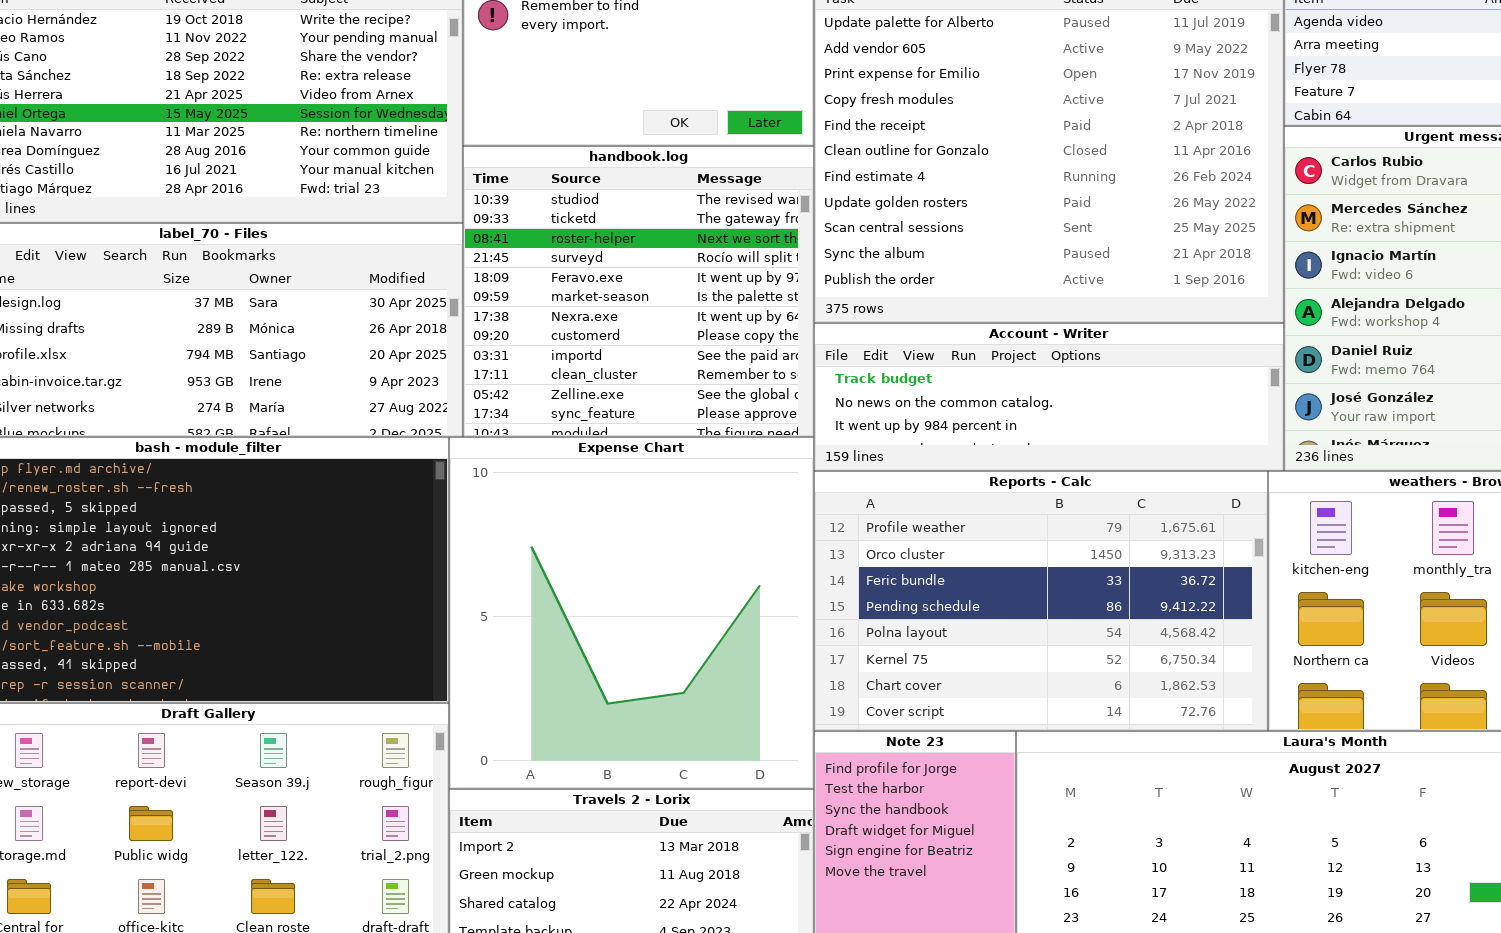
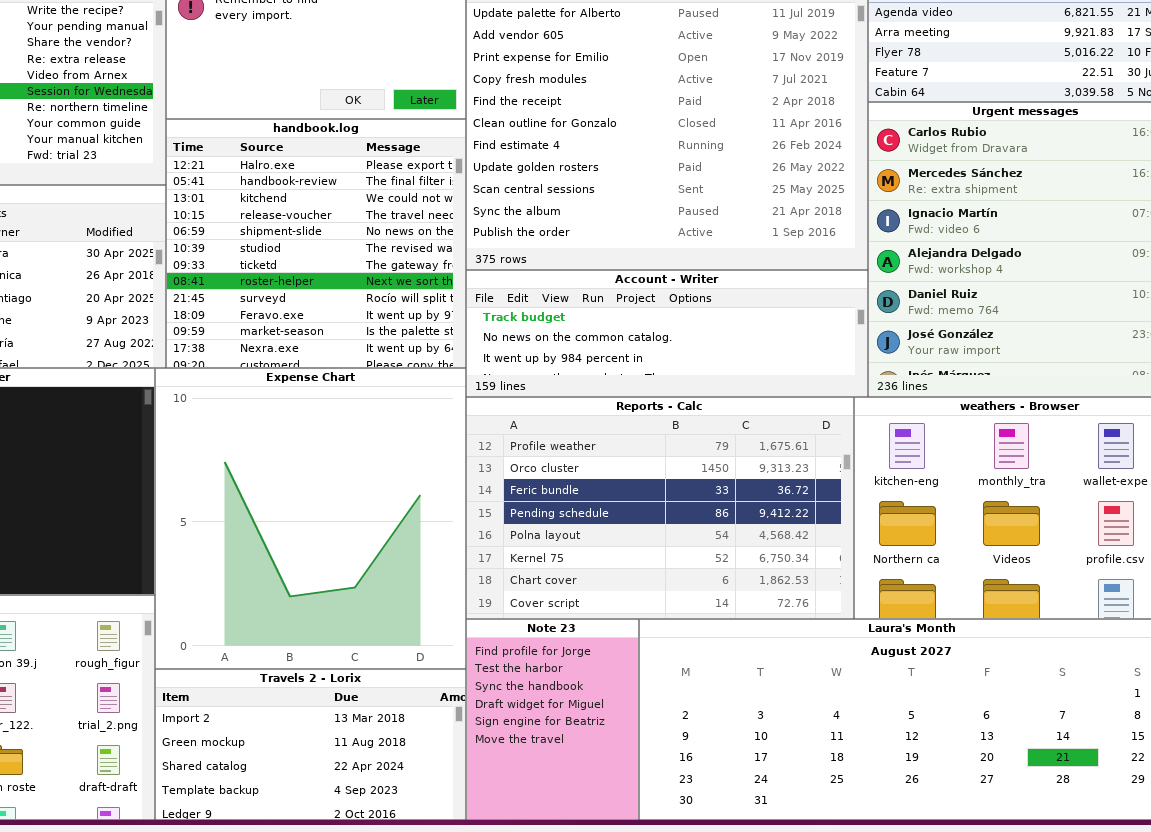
handbook.log: [463,146,814,437] -> [166,119,466,368], scrolled up 5 rows

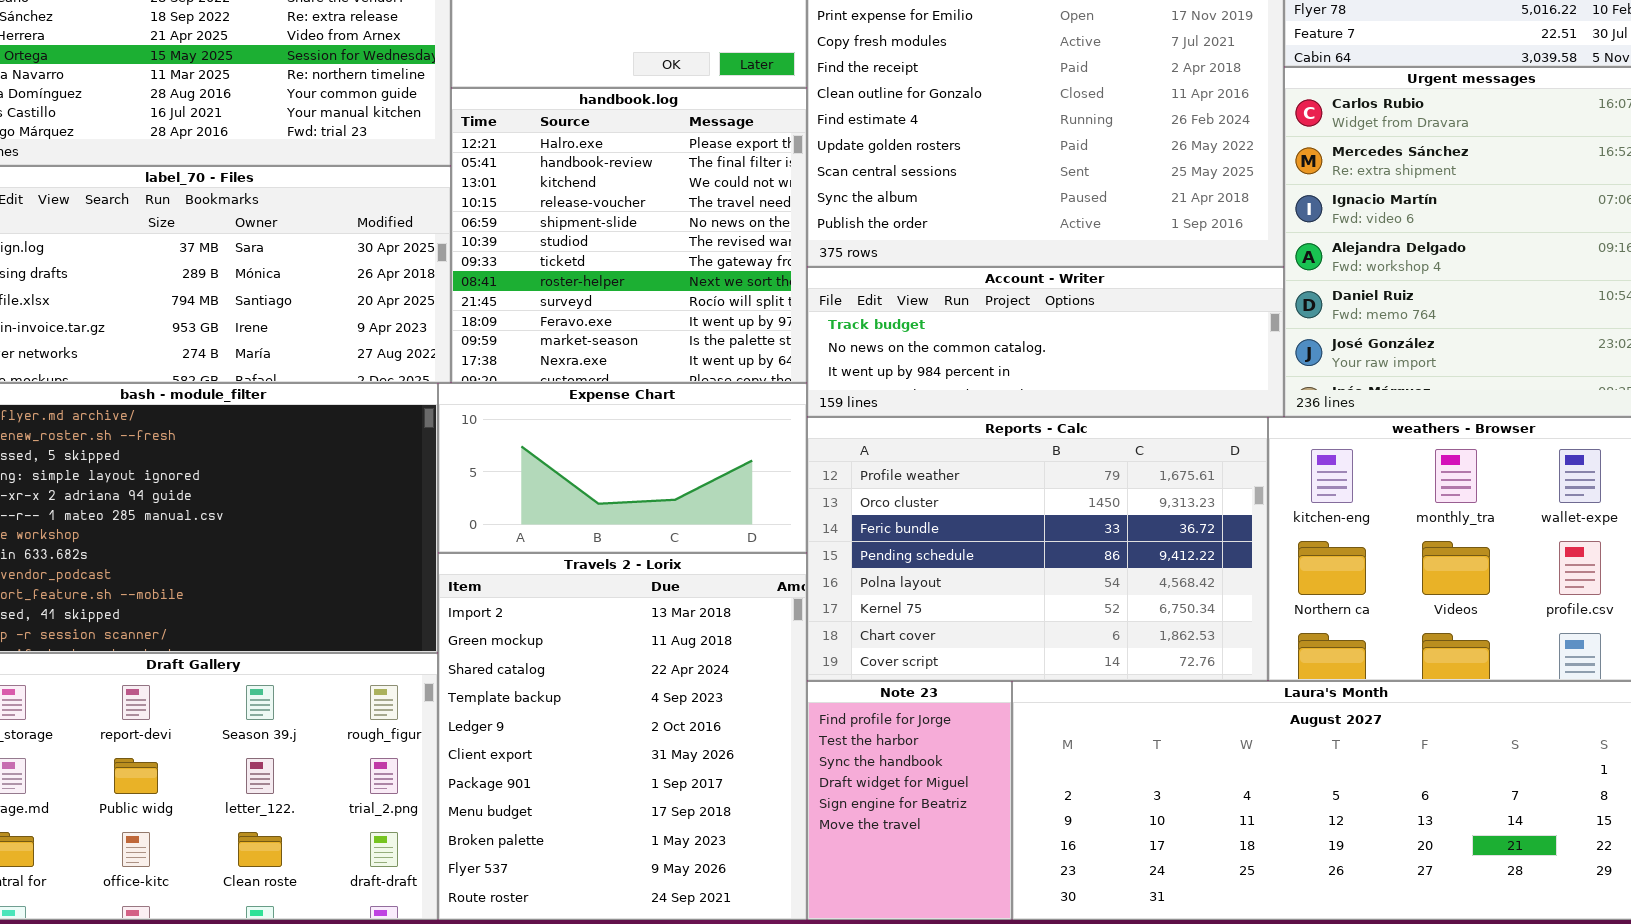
Expense Chart: [155,368,466,669] -> [438,383,807,553], resized
Travels 2 - Lorix: [155,669,466,820] -> [438,553,807,920], resized

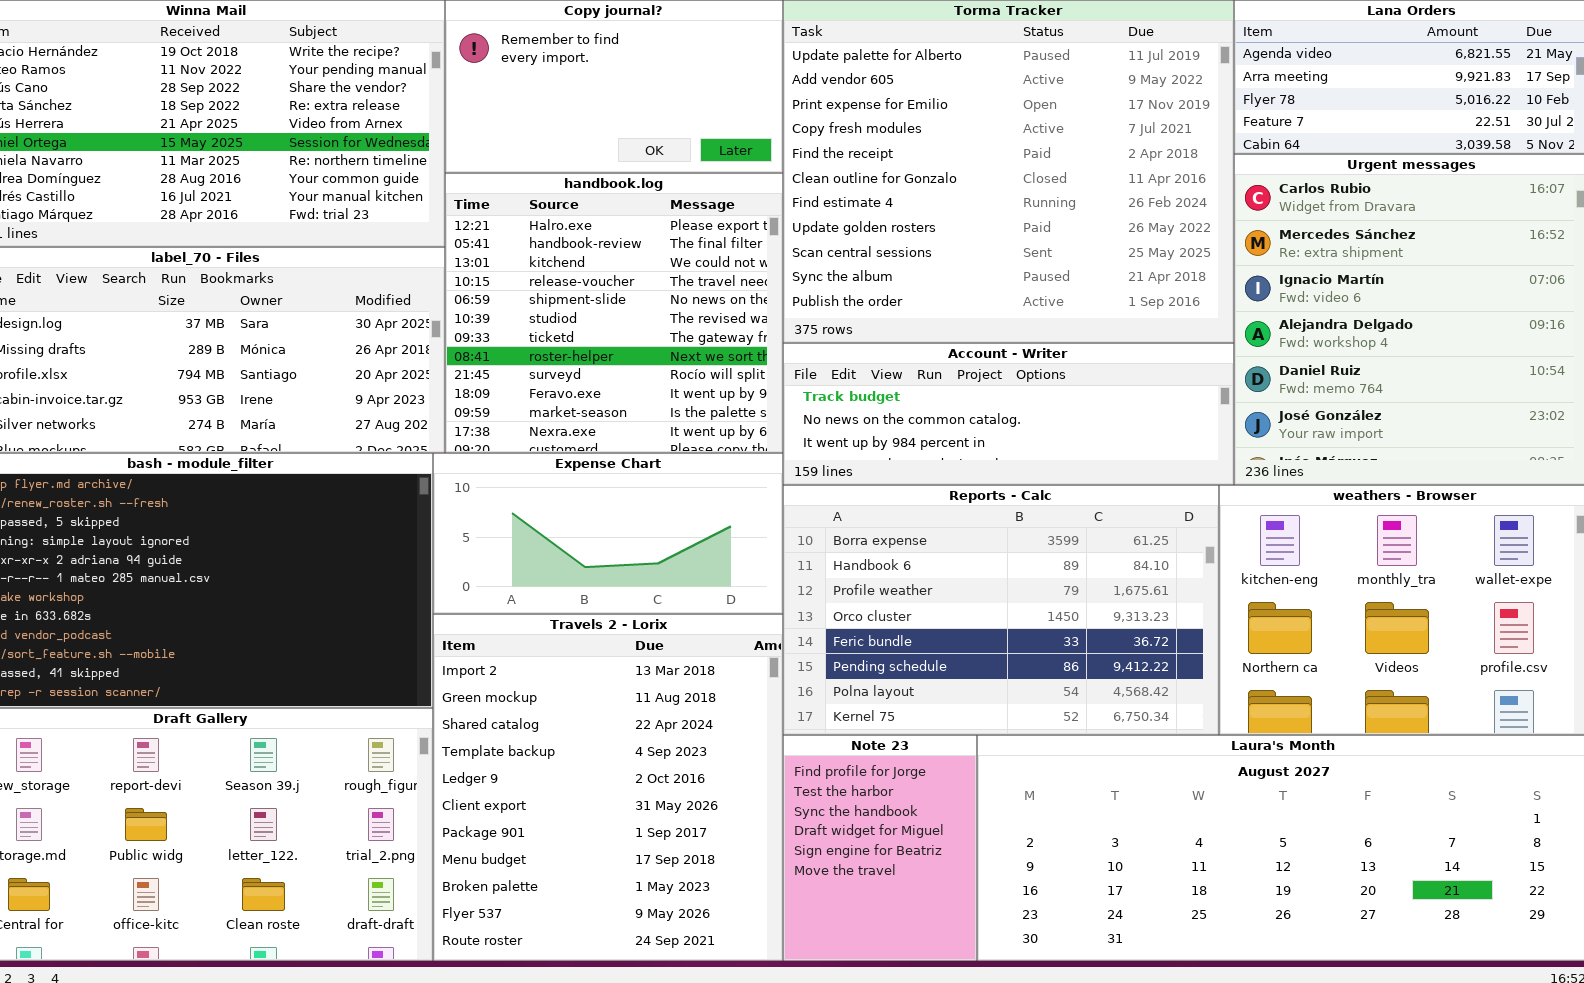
Reports - Calc: [807,417,1268,681] -> [783,485,1219,735], scrolled up 2 rows

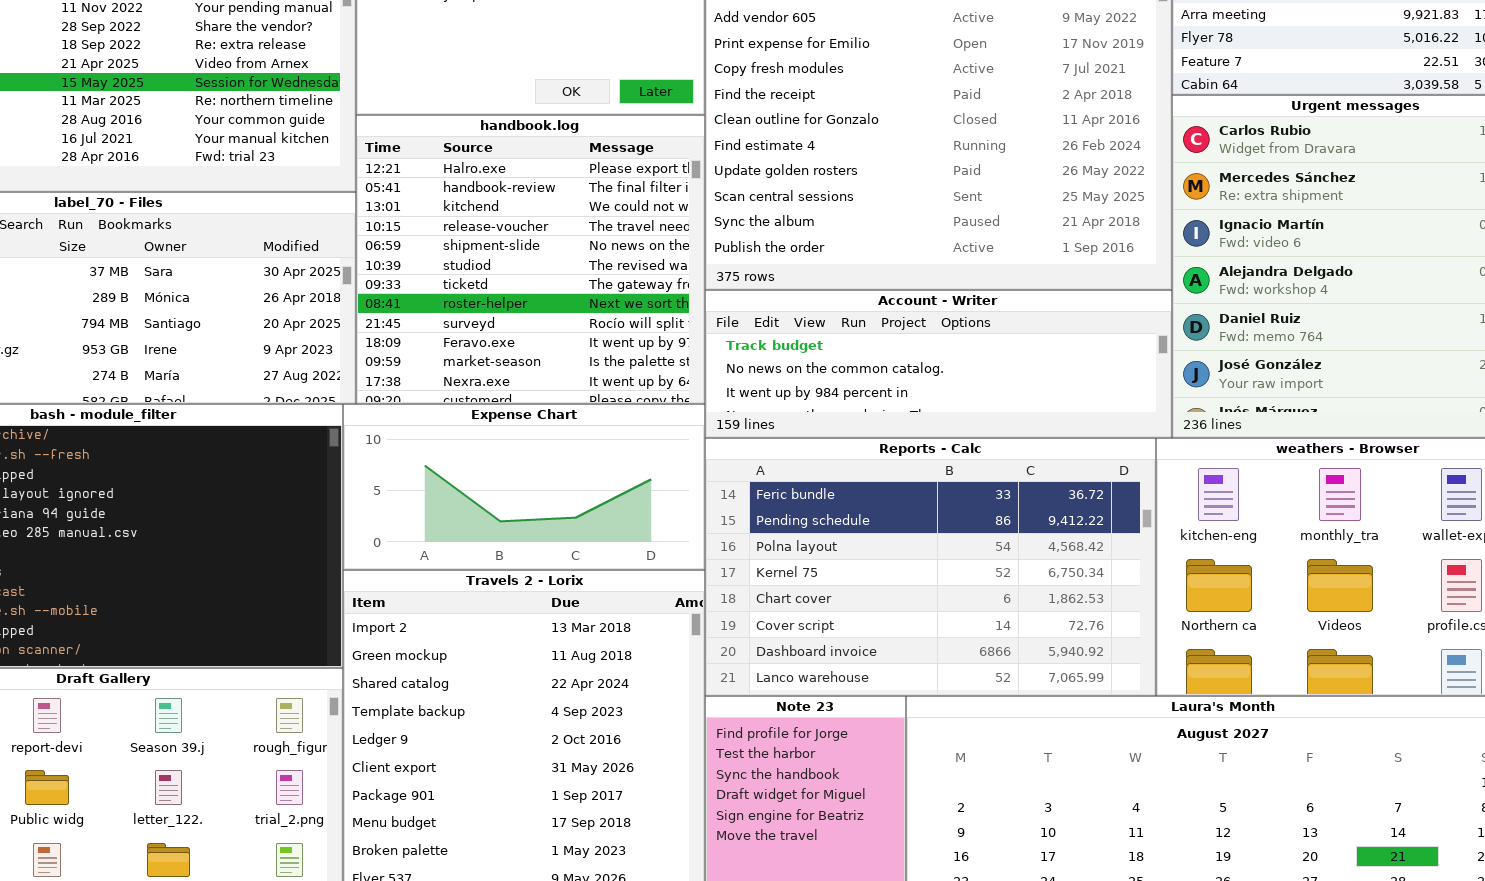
Reports - Calc: [783,485,1219,735] -> [705,438,1156,696], scrolled down 4 rows

